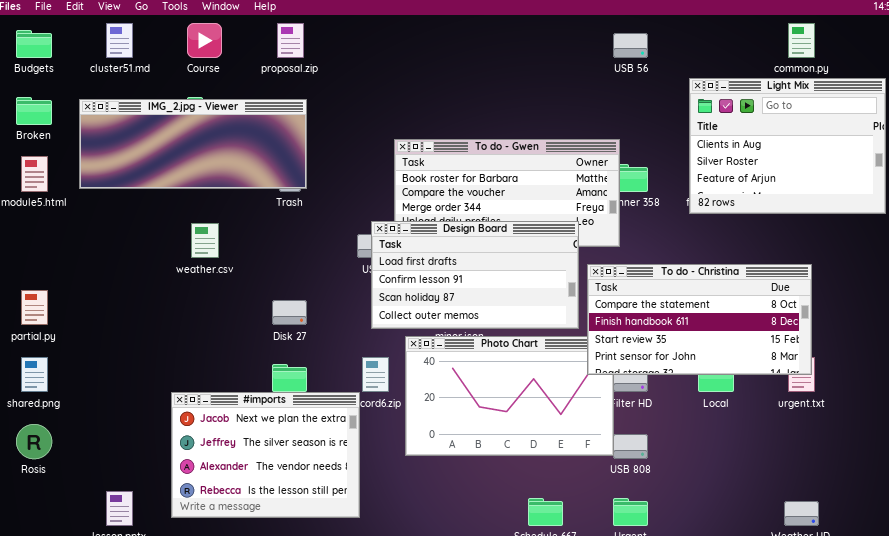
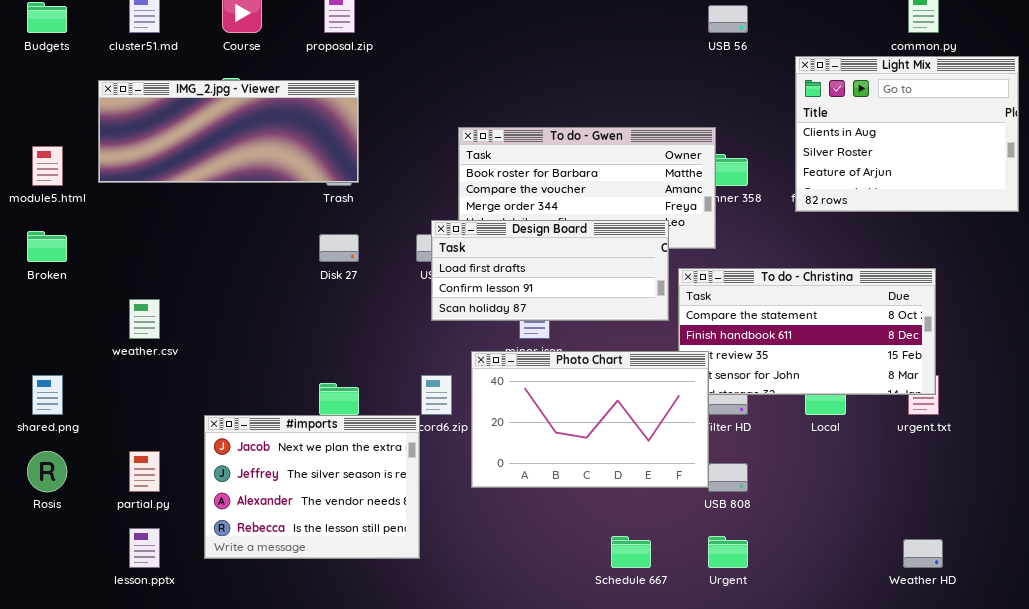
Broken: [16,97,52,125] -> [27,231,67,262], moved
Design Board: [371,221,579,329] -> [431,220,669,321], resized
weather.csv: [191,223,219,258] -> [129,299,160,339], moved
partial.py: [21,290,48,325] -> [129,451,160,492], moved
Disk 27: [272,300,307,325] -> [319,234,359,262], moved
Photo Chart: [405,336,614,456] -> [471,351,709,488], raised

